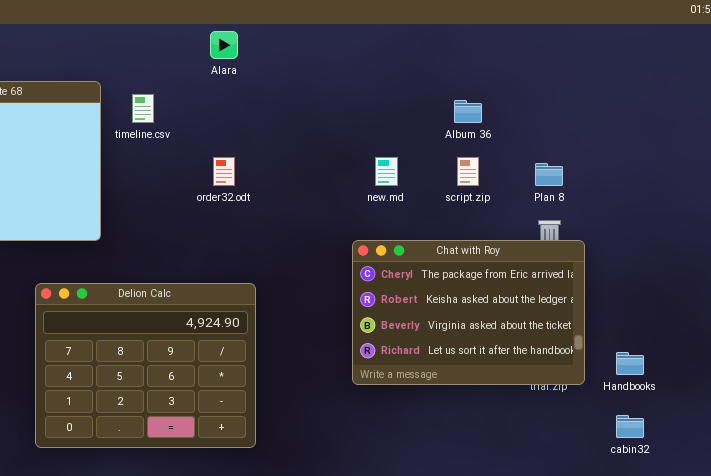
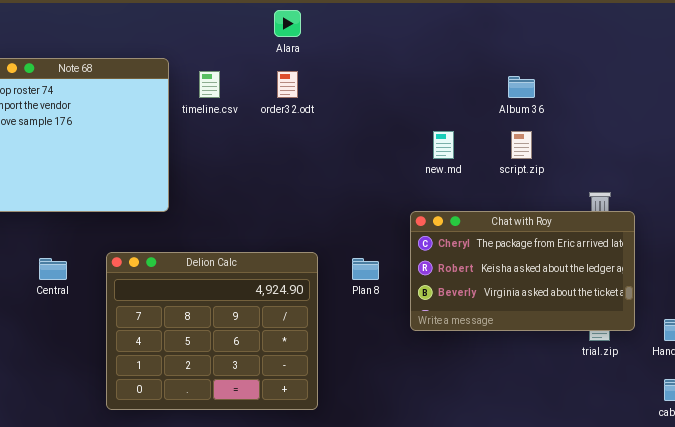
order32.odt: [213,157,235,186] -> [277,71,298,98], moved
Plan 8: [535,163,563,186] -> [352,258,379,280], moved
Chat with Roy: [352,240,585,385] -> [410,211,635,331], resized

